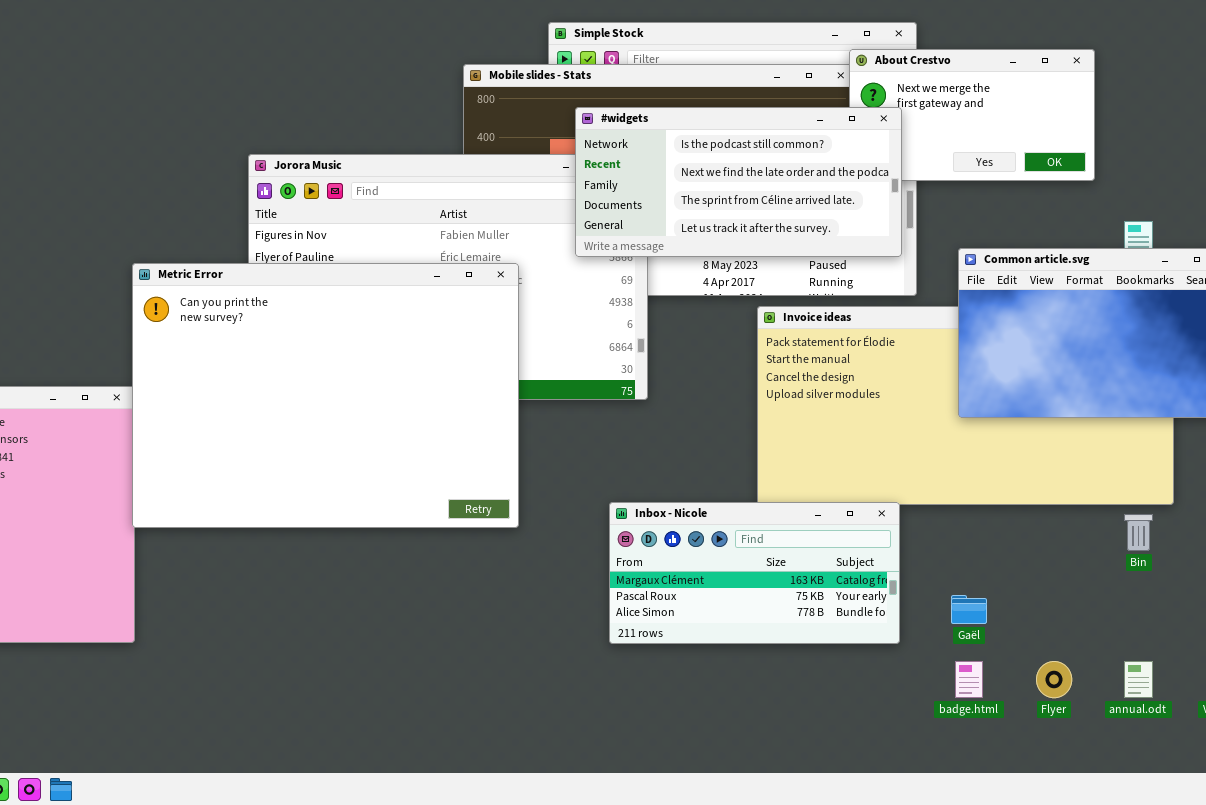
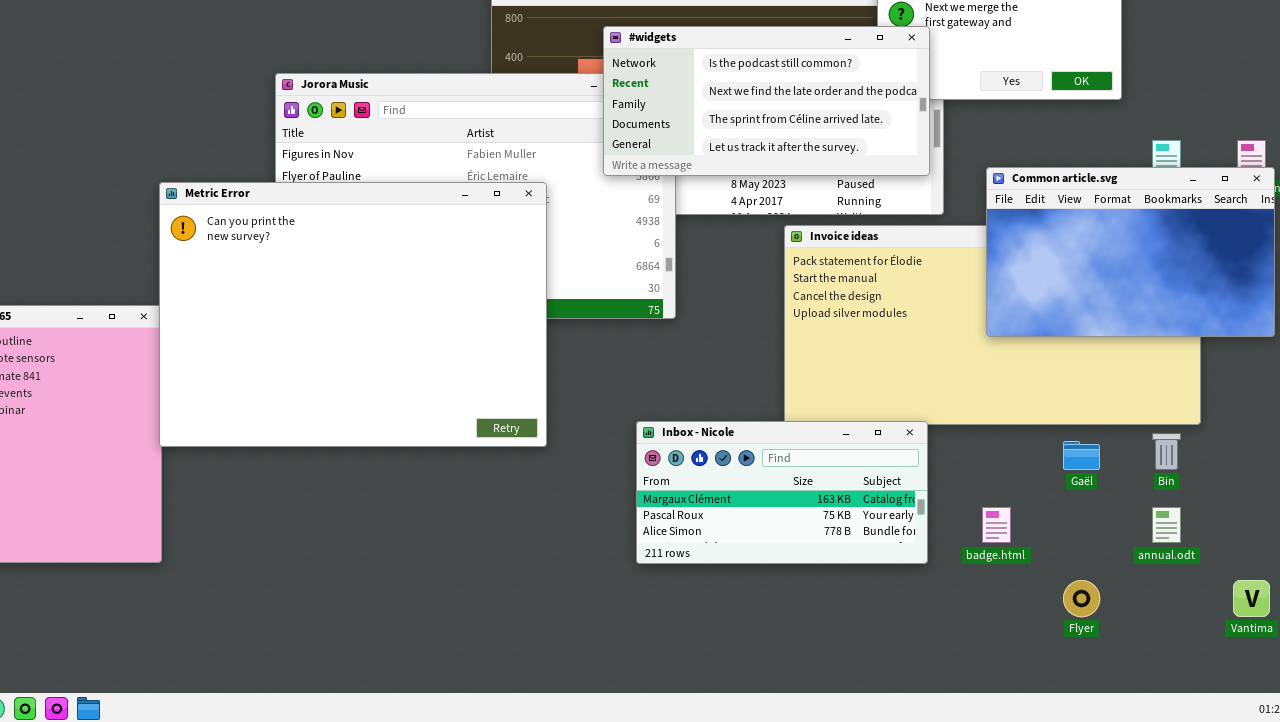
Gaël: [951,595,987,624] -> [1063,441,1100,470], moved
badge.html: [955,661,983,698] -> [982,507,1011,543], moved
annual.odt: [1124,661,1153,698] -> [1152,507,1181,543], moved

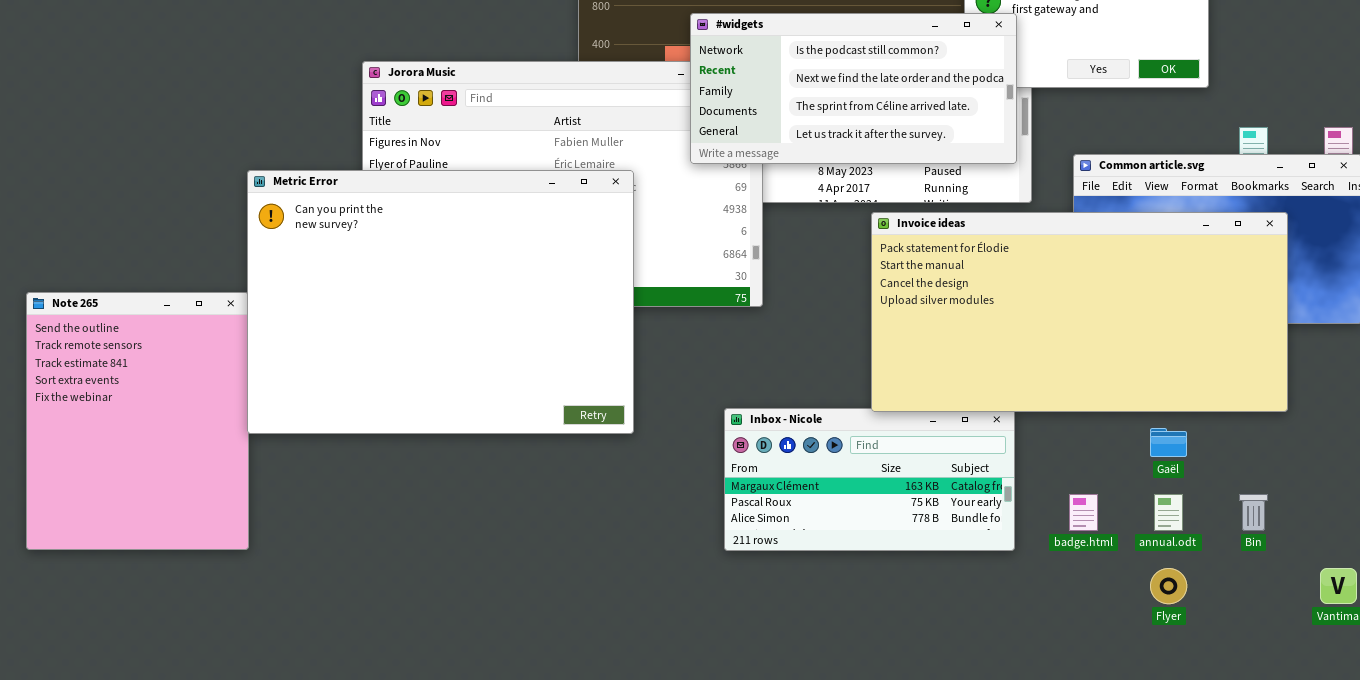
Invoice ideas: [784,225,1201,425] -> [871,212,1288,412], raised
Bin: [1152,433,1181,470] -> [1239,494,1268,531], moved
annual.odt: [1152,507,1181,543] -> [1154,494,1183,531], moved

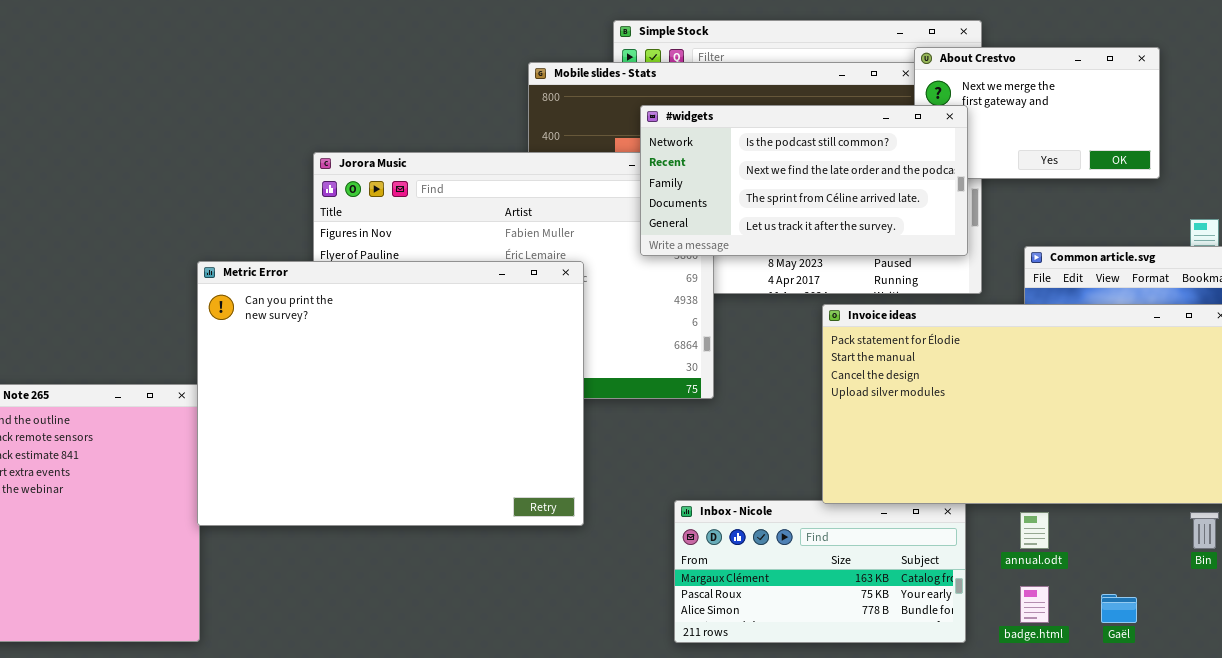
Gaël: [1150,428,1187,457] -> [1101,594,1137,623], moved
annual.odt: [1154,494,1183,531] -> [1020,512,1049,549], moved
Bin: [1239,494,1268,531] -> [1190,512,1219,549], moved

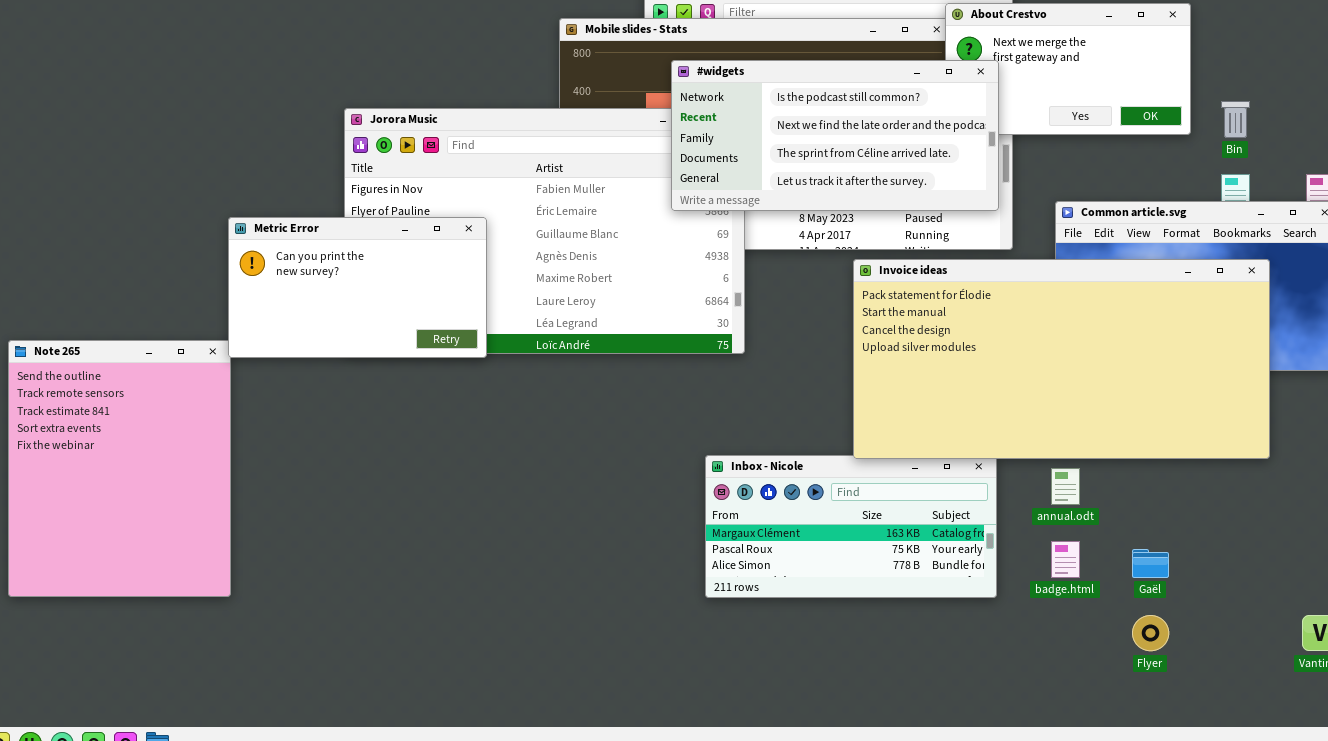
Metric Error: [197,261,584,526] -> [228,217,487,358], resized
Bin: [1190,512,1219,549] -> [1221,101,1250,138], moved

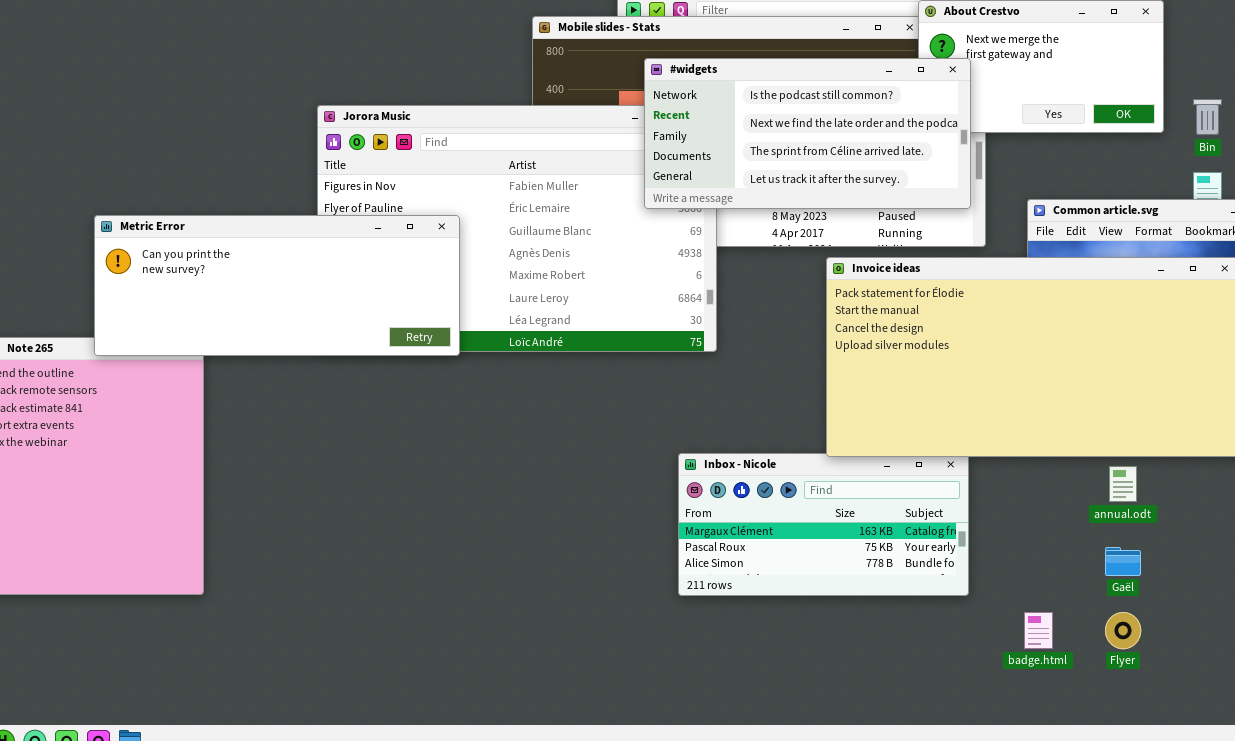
Metric Error: [228,217,487,358] -> [94,215,460,356], resized
annual.odt: [1051,468,1080,505] -> [1109,466,1137,502], moved
badge.html: [1051,541,1080,578] -> [1024,612,1053,649], moved

